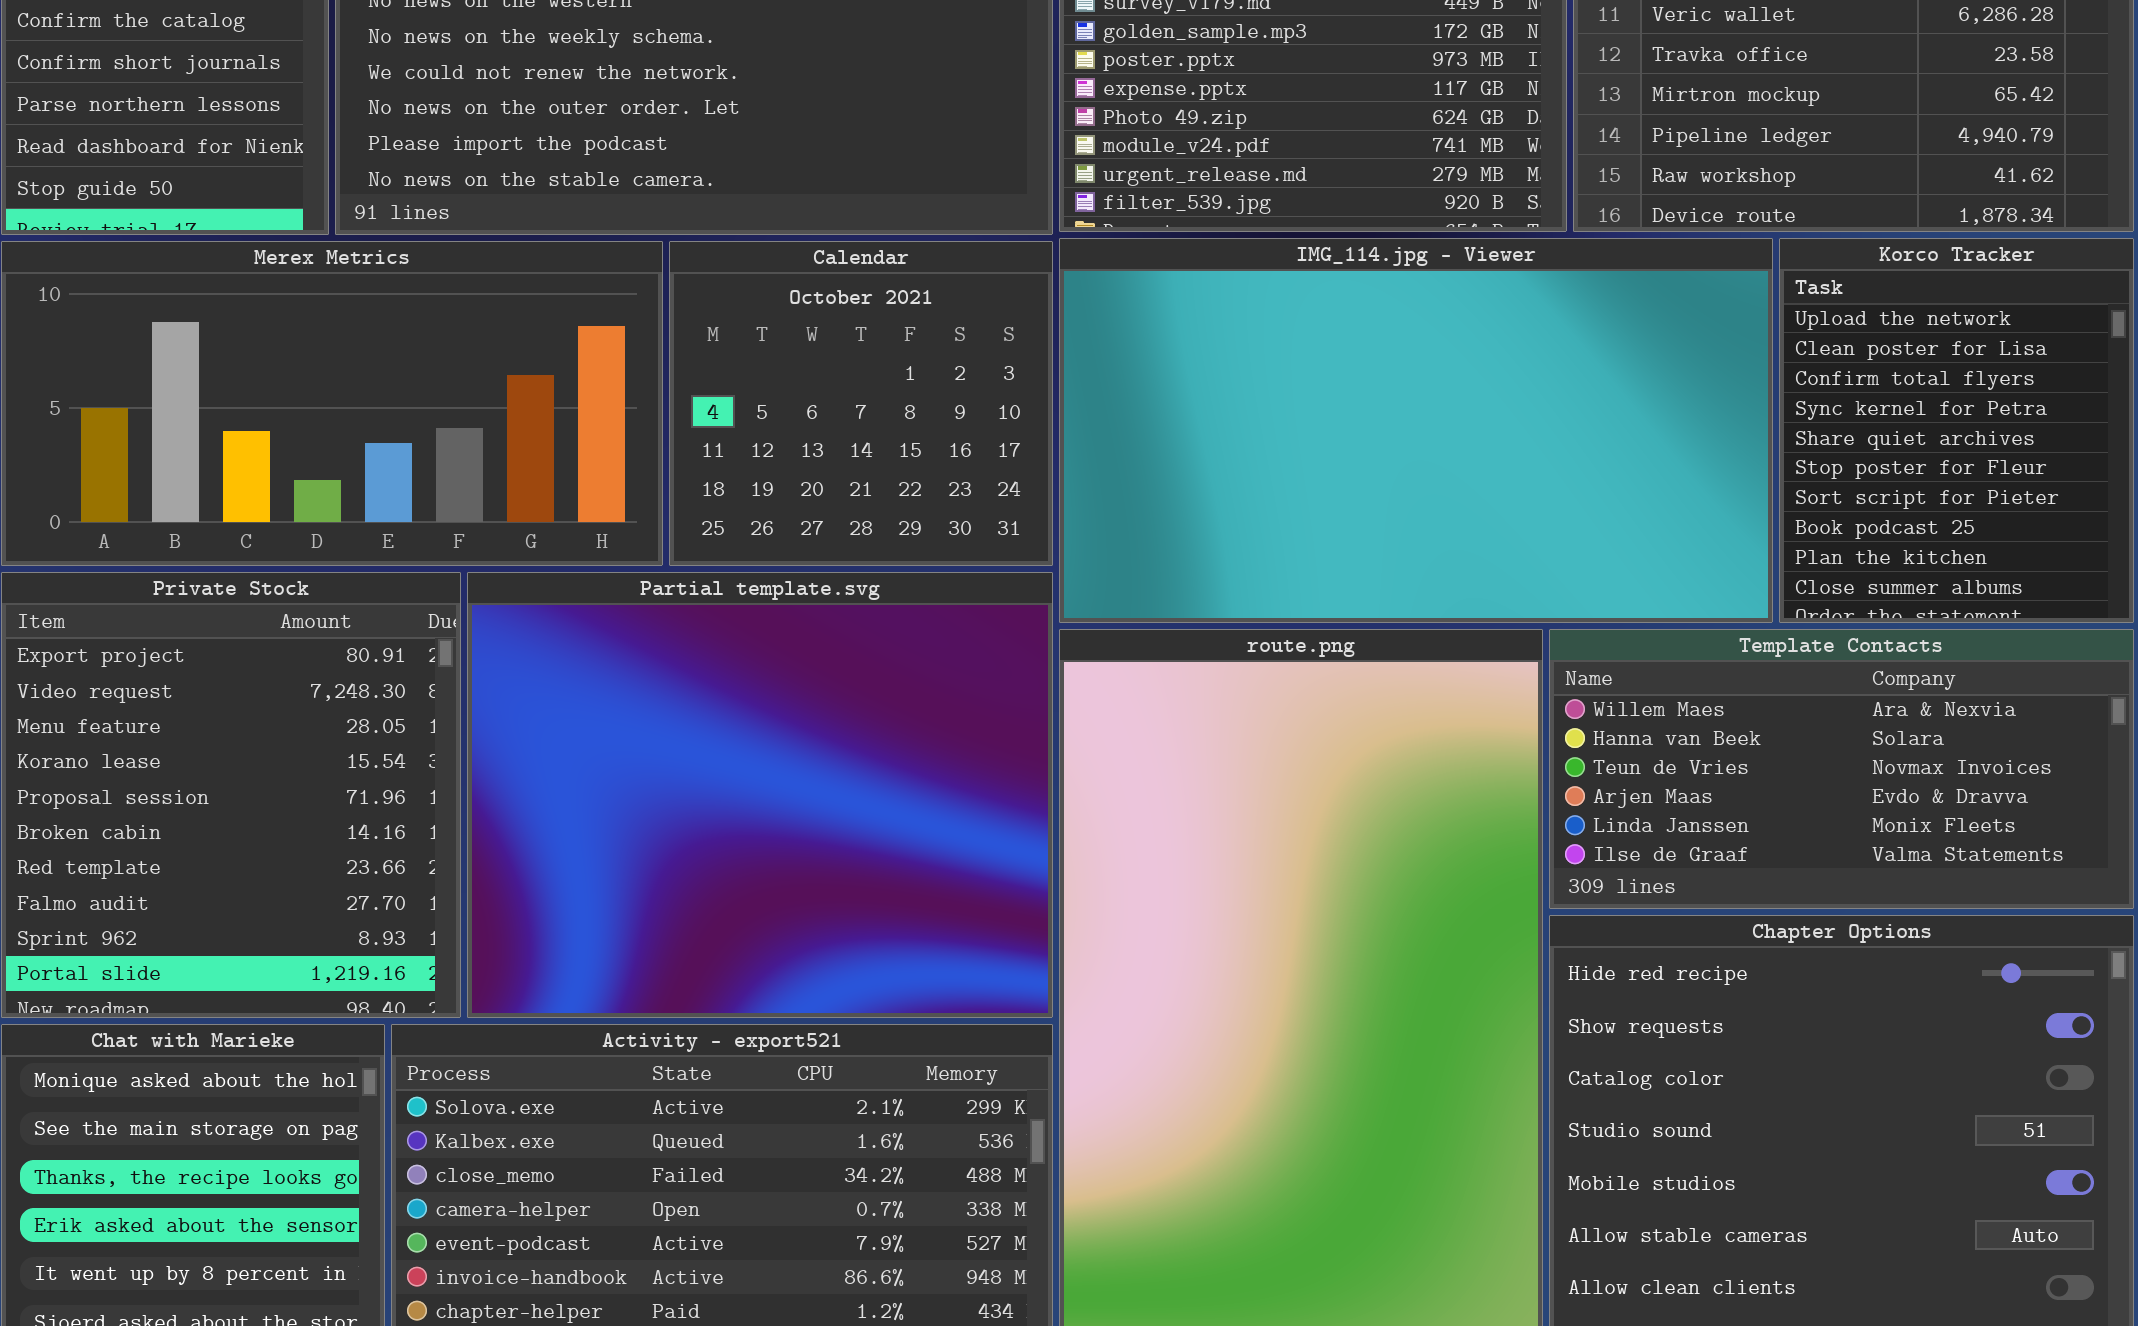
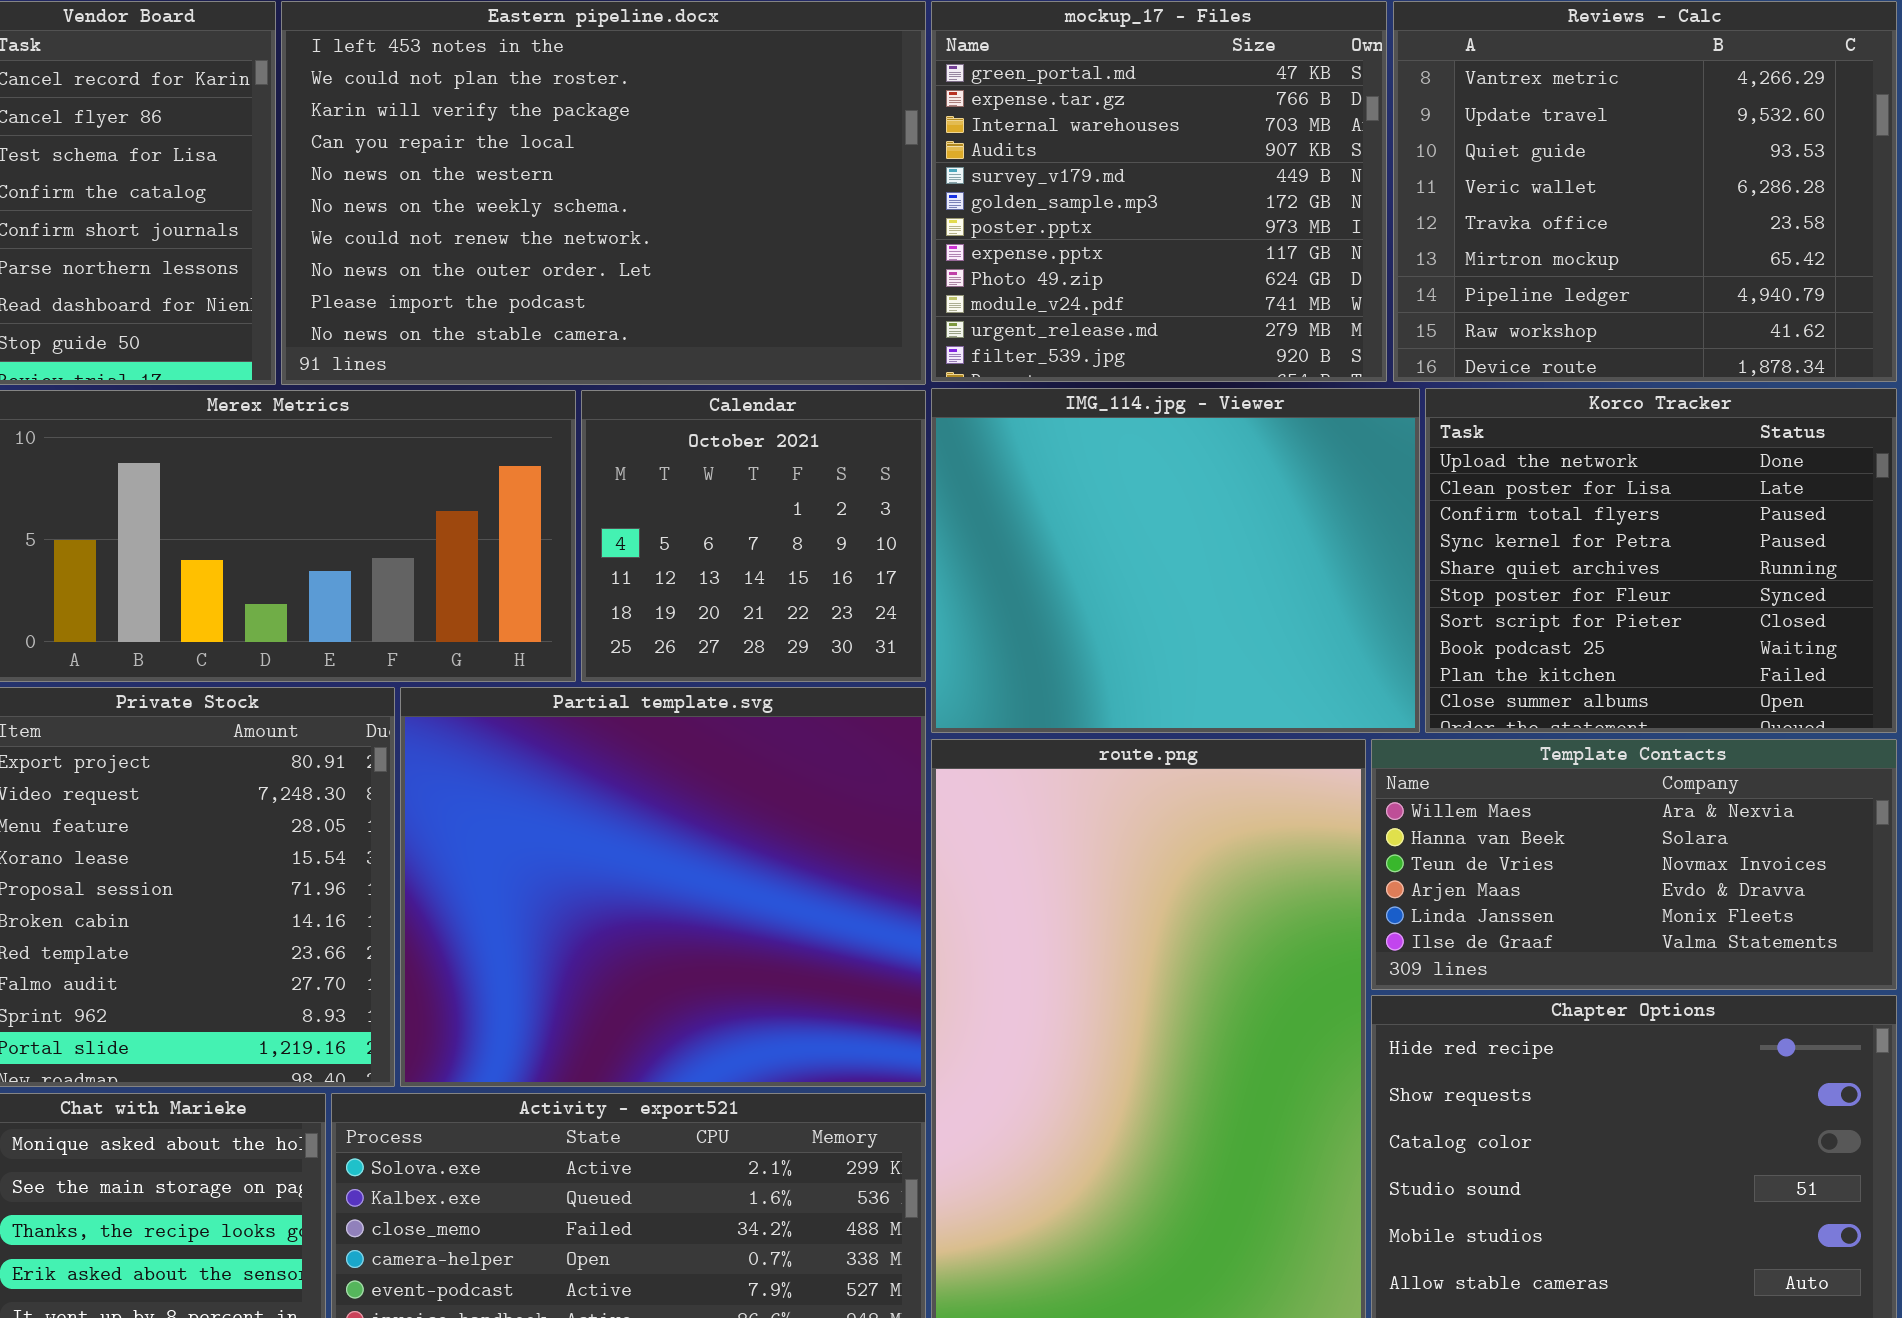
IMG_114.jpg - Viewer: [1059,238,1773,623] -> [931,388,1420,733], resized
Korco Tracker: [1779,238,2134,623] -> [1425,388,1897,733], resized

